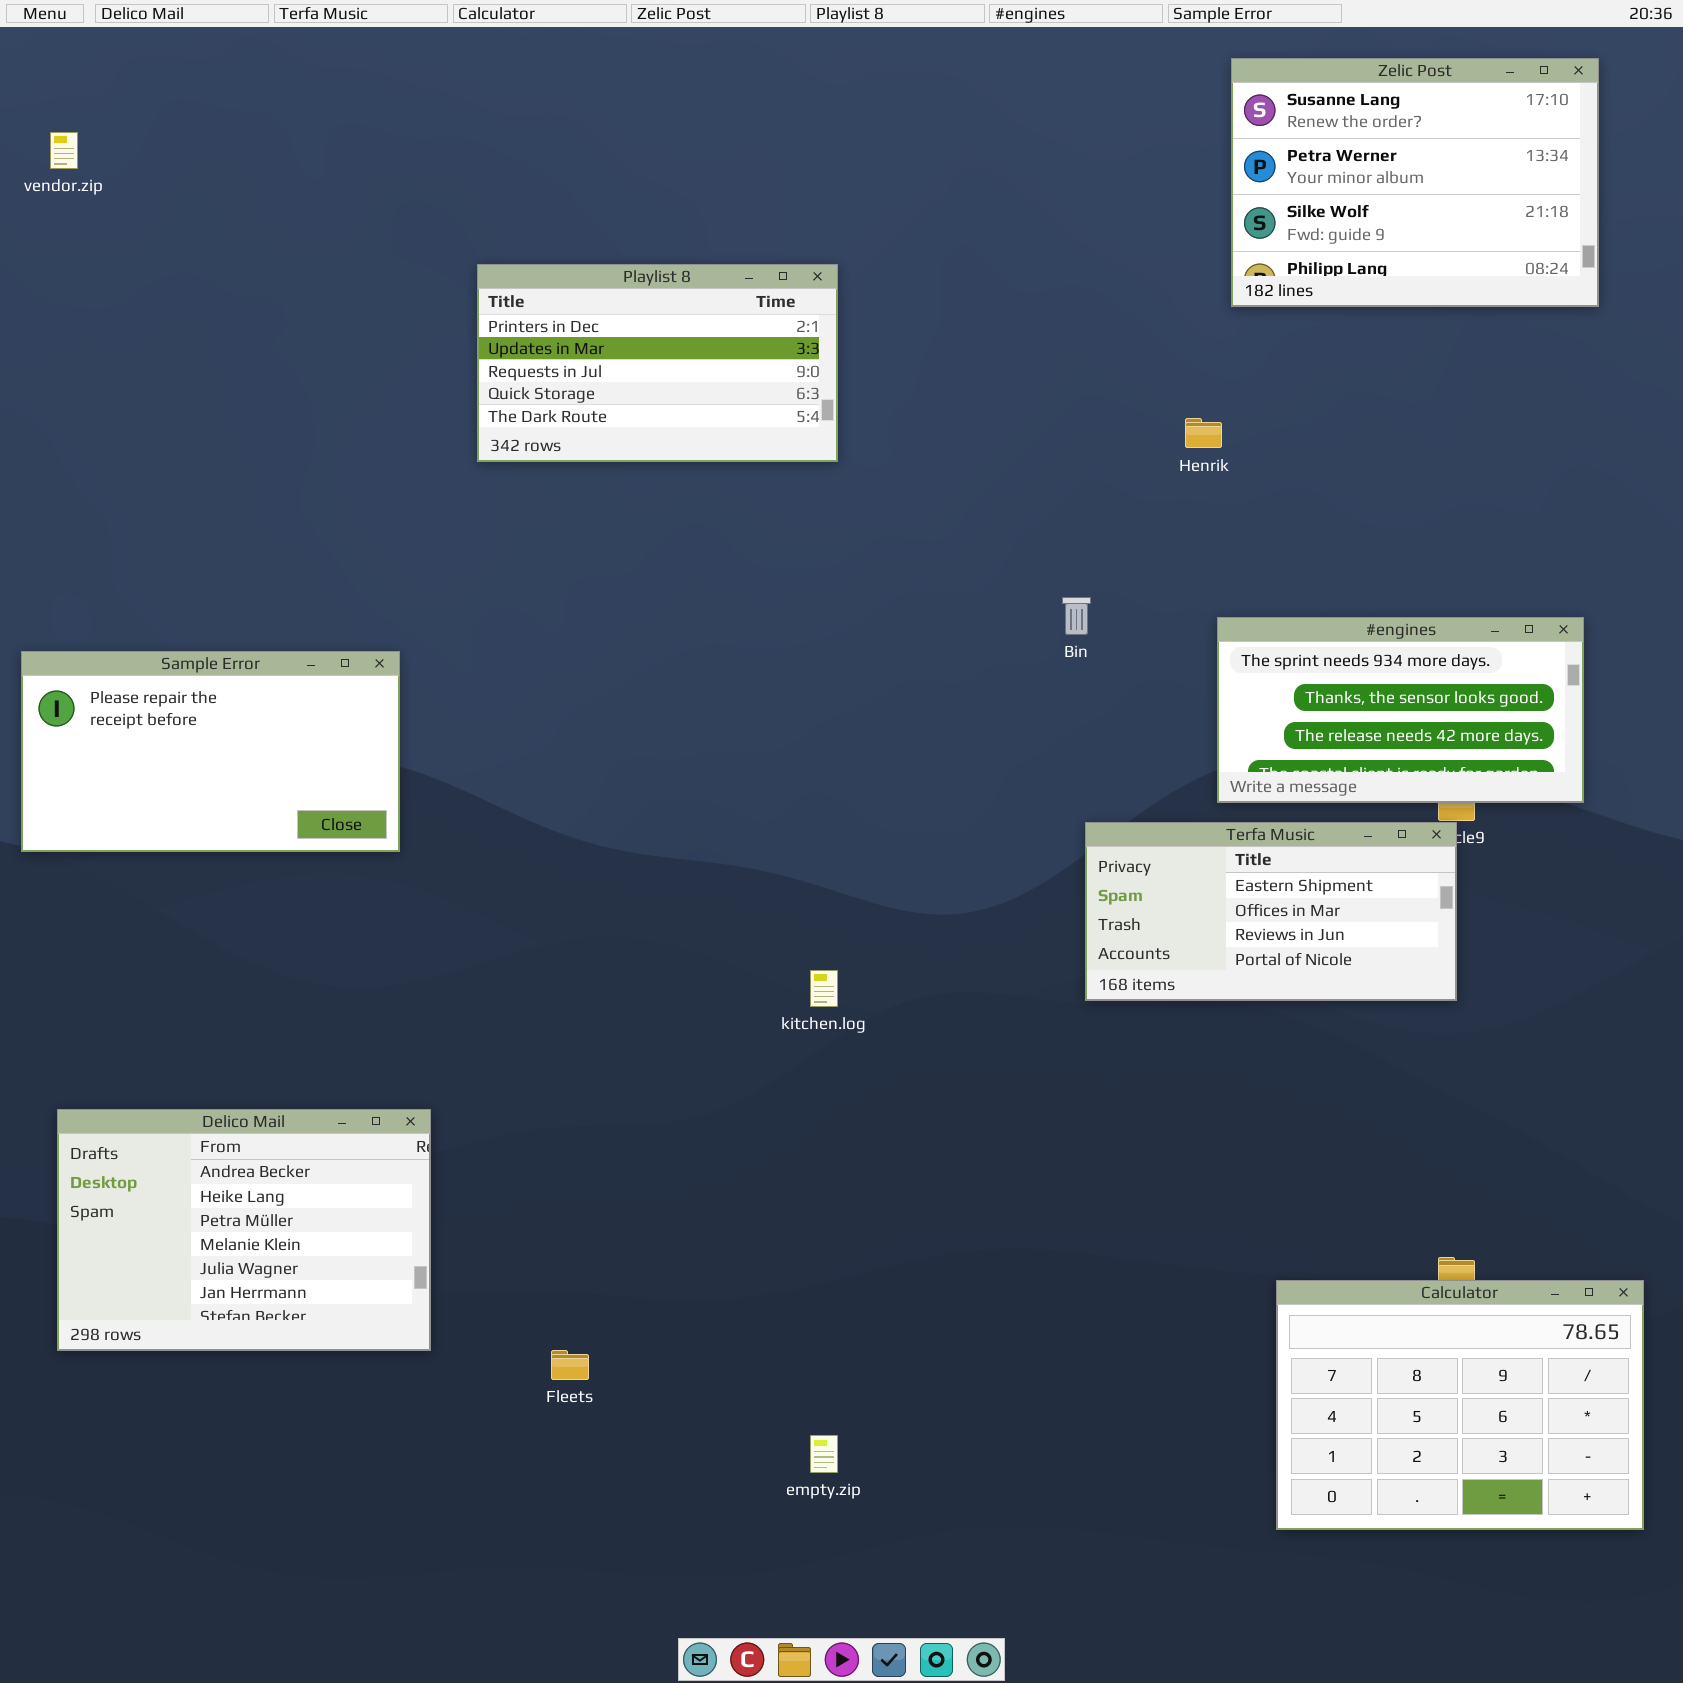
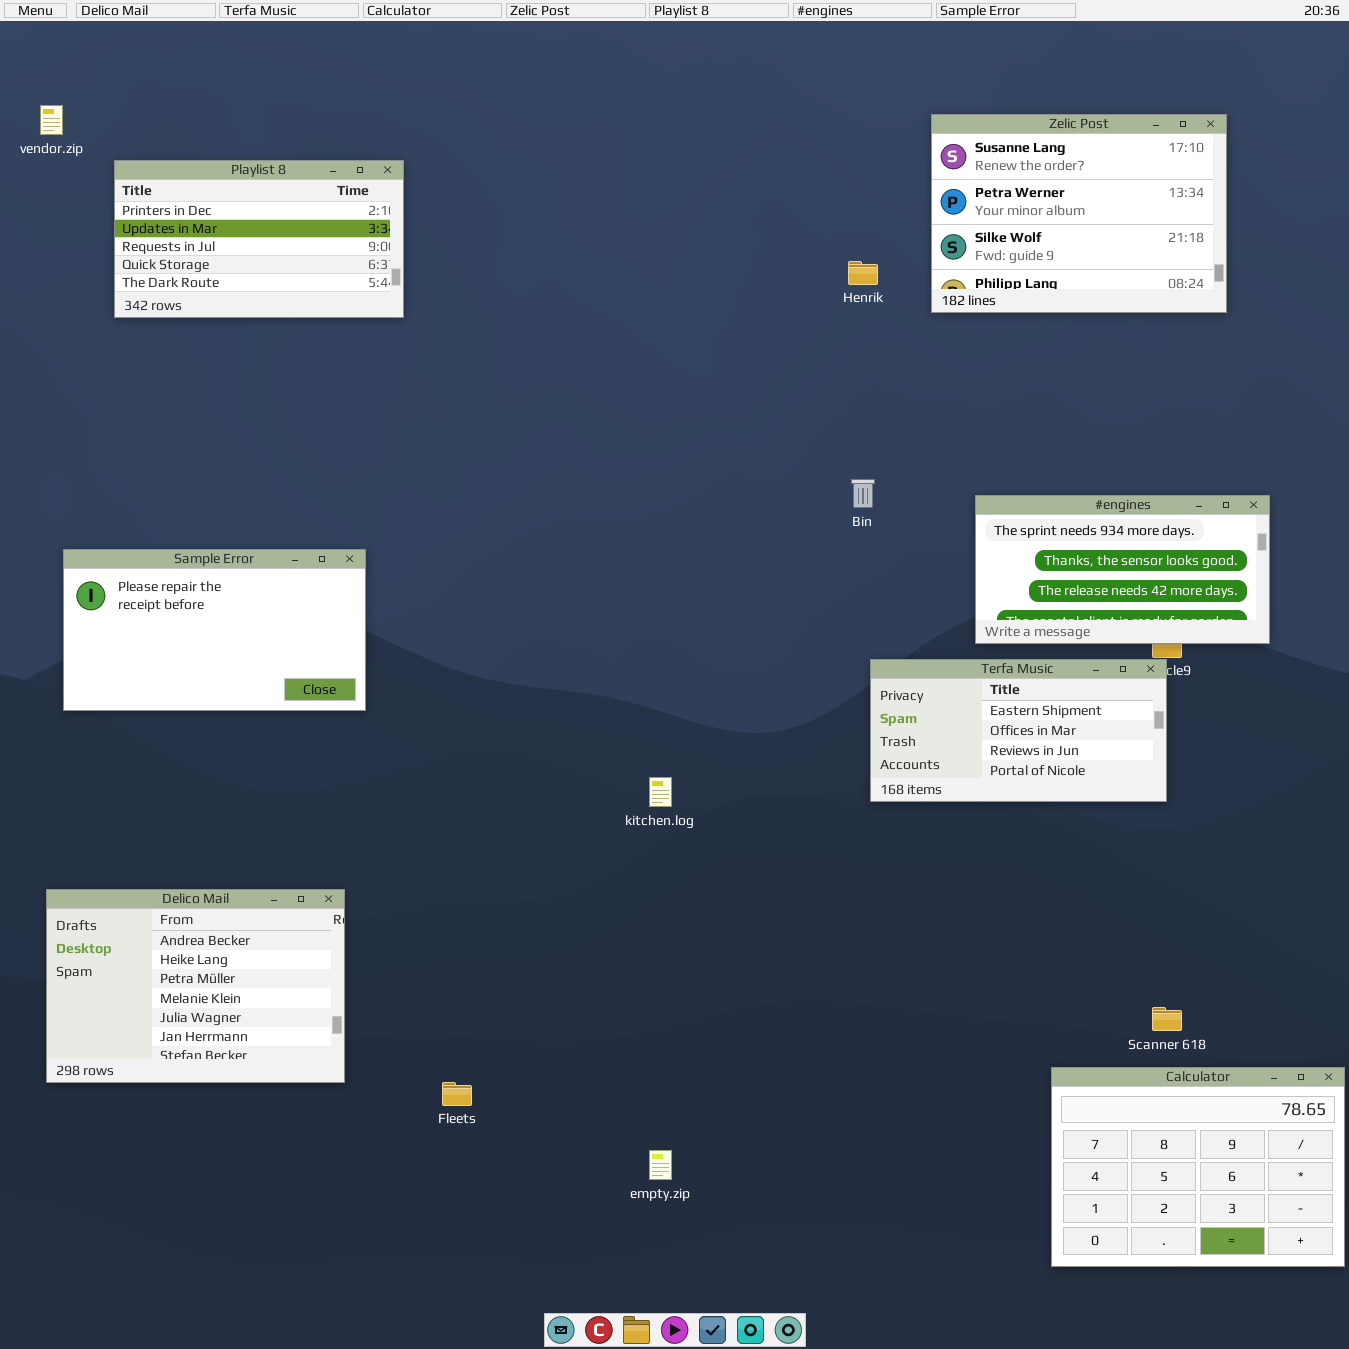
Zelic Post: [1231,58,1599,307] -> [931,114,1227,313], moved
Playlist 8: [477,264,838,462] -> [114,160,404,318], moved
Henrik: [1185,418,1222,448] -> [848,261,878,285], moved
Sample Error: [21,651,400,852] -> [63,549,366,711], moved
Calculator: [1276,1280,1644,1530] -> [1051,1067,1345,1267], moved

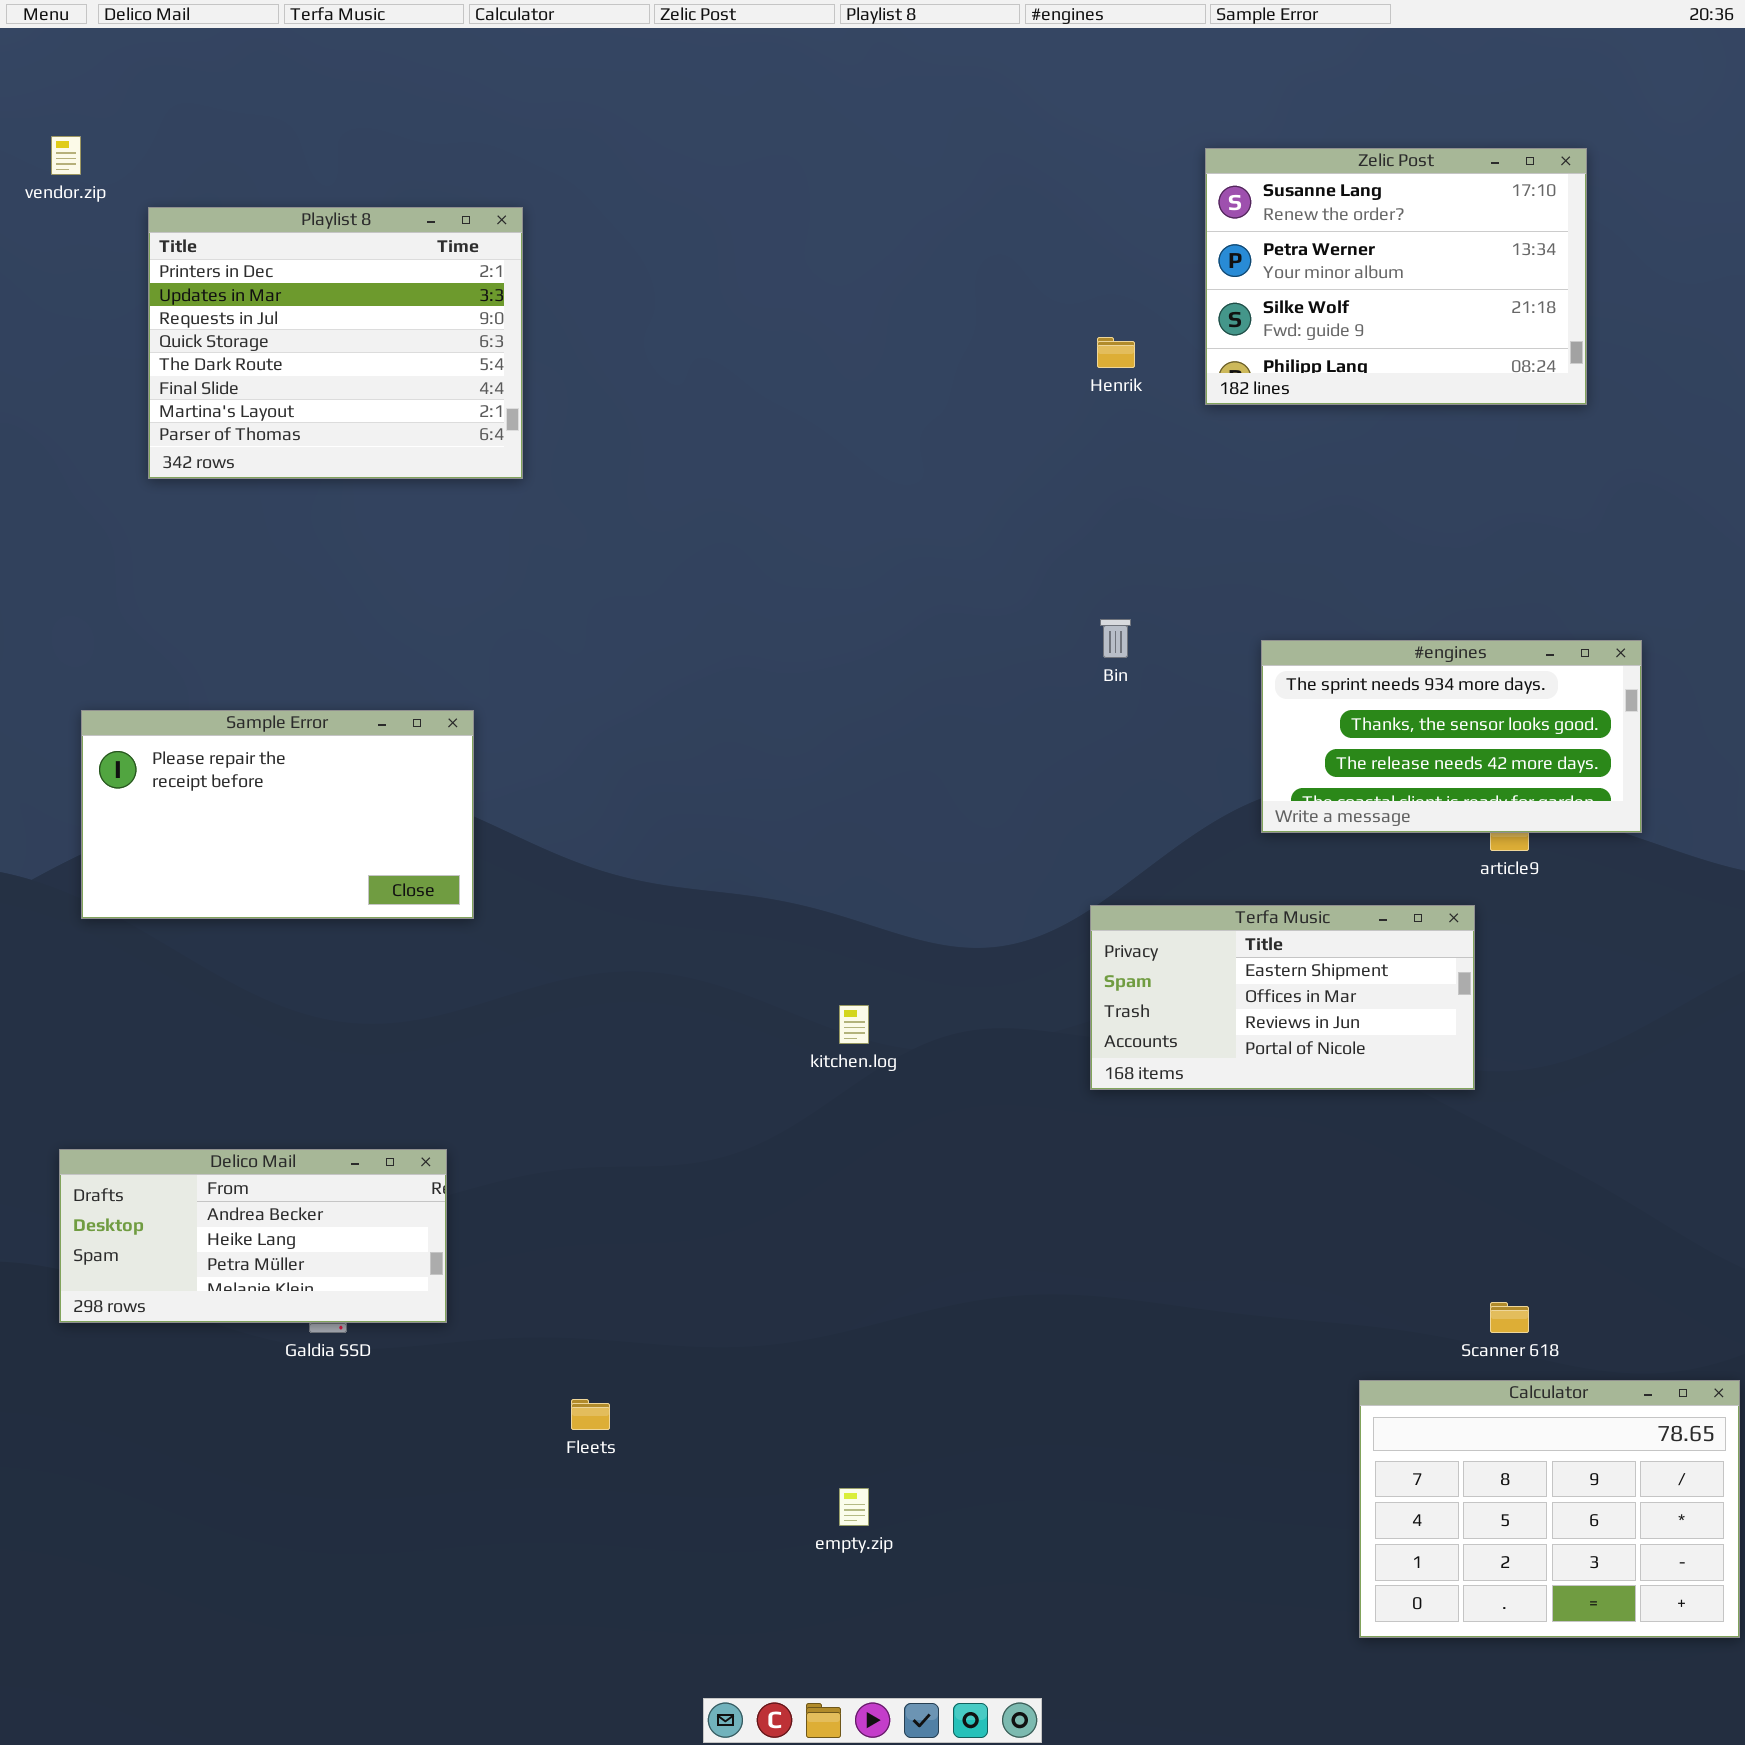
Playlist 8: [114,160,404,318] -> [148,207,523,479], resized
Terfa Music: [870,659,1167,802] -> [1090,905,1475,1090], moved
Delico Mail: [46,889,345,1083] -> [59,1149,447,1323], resized

